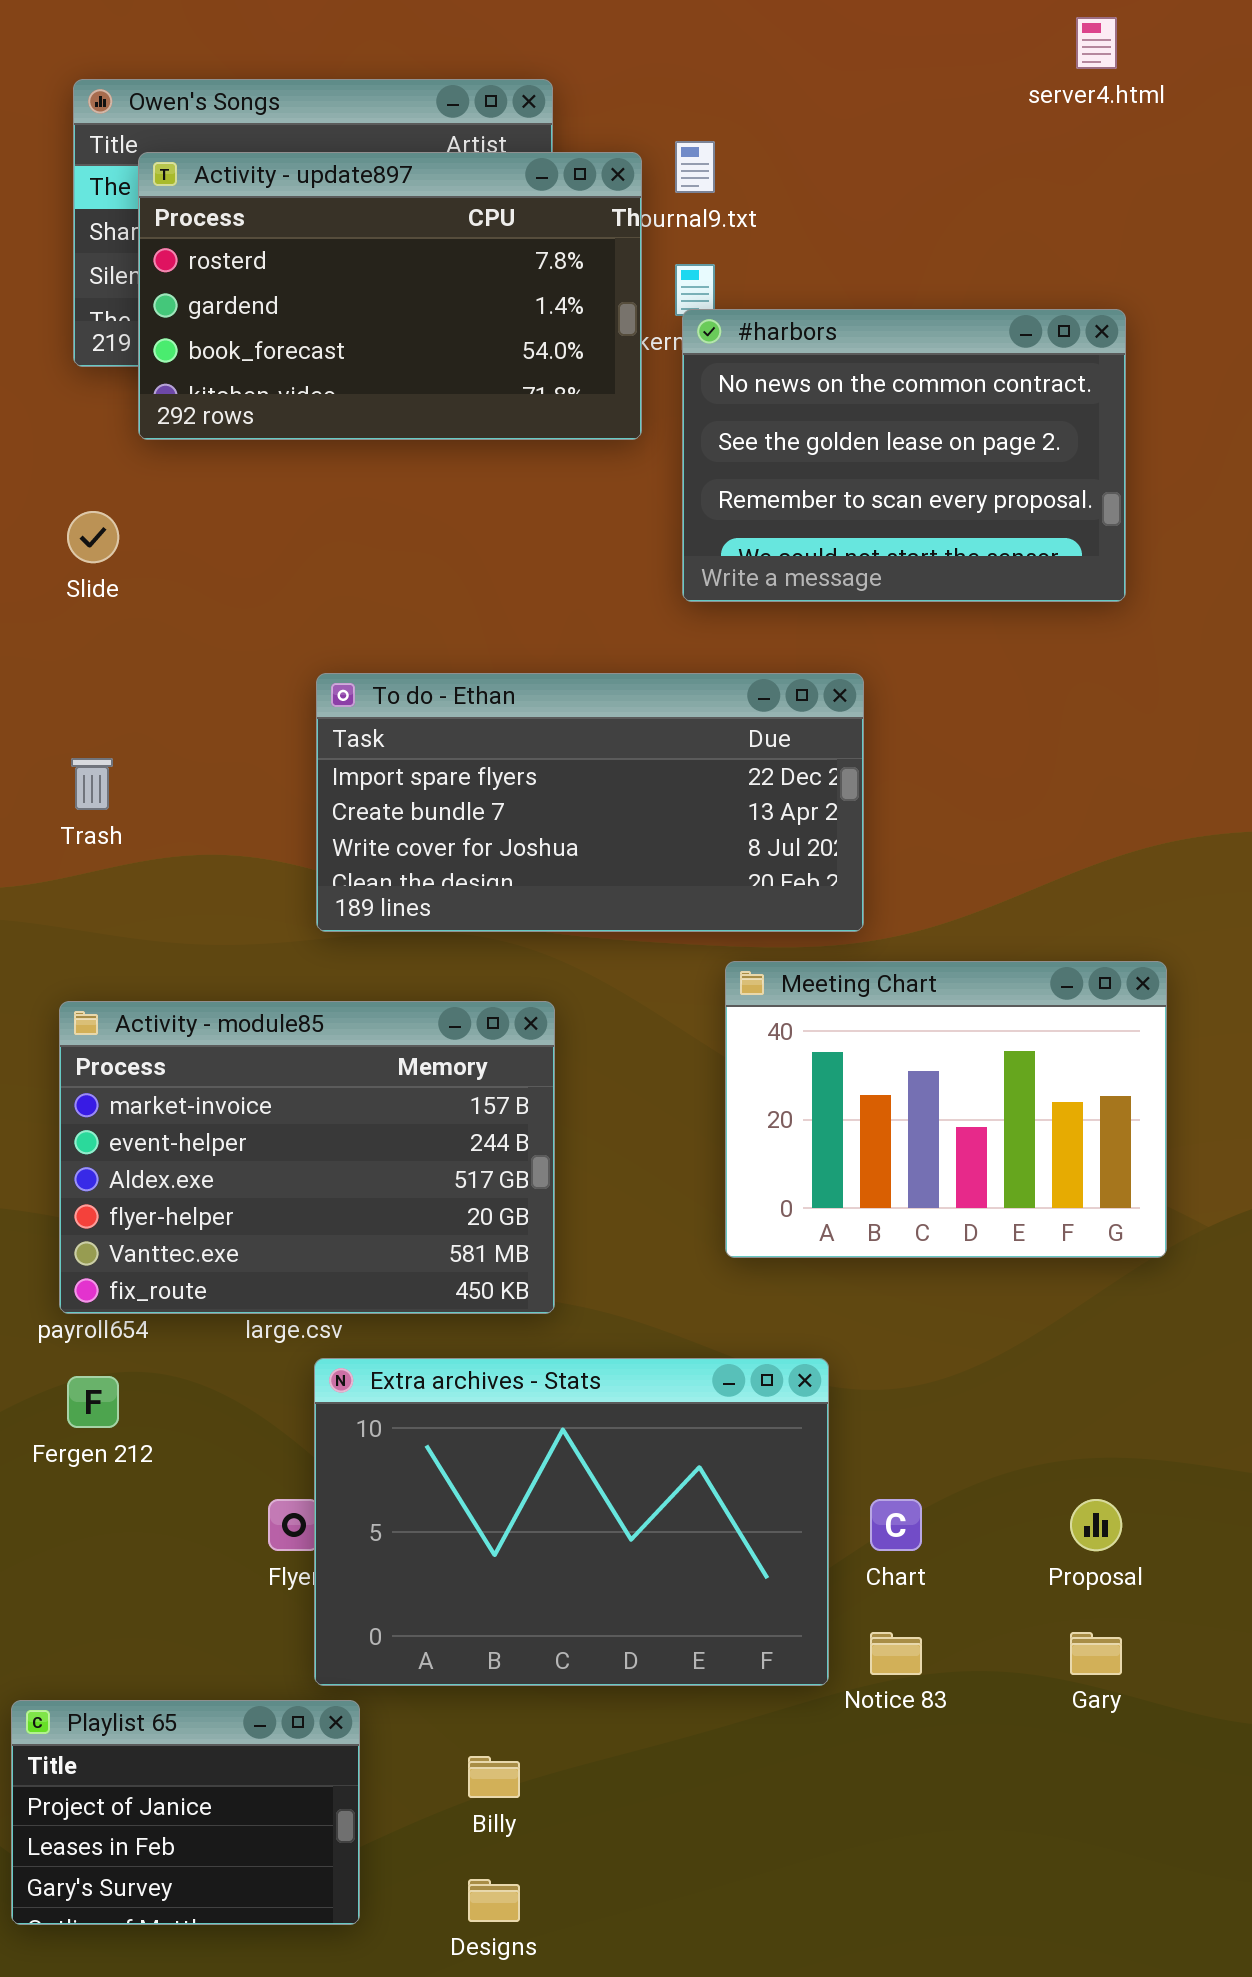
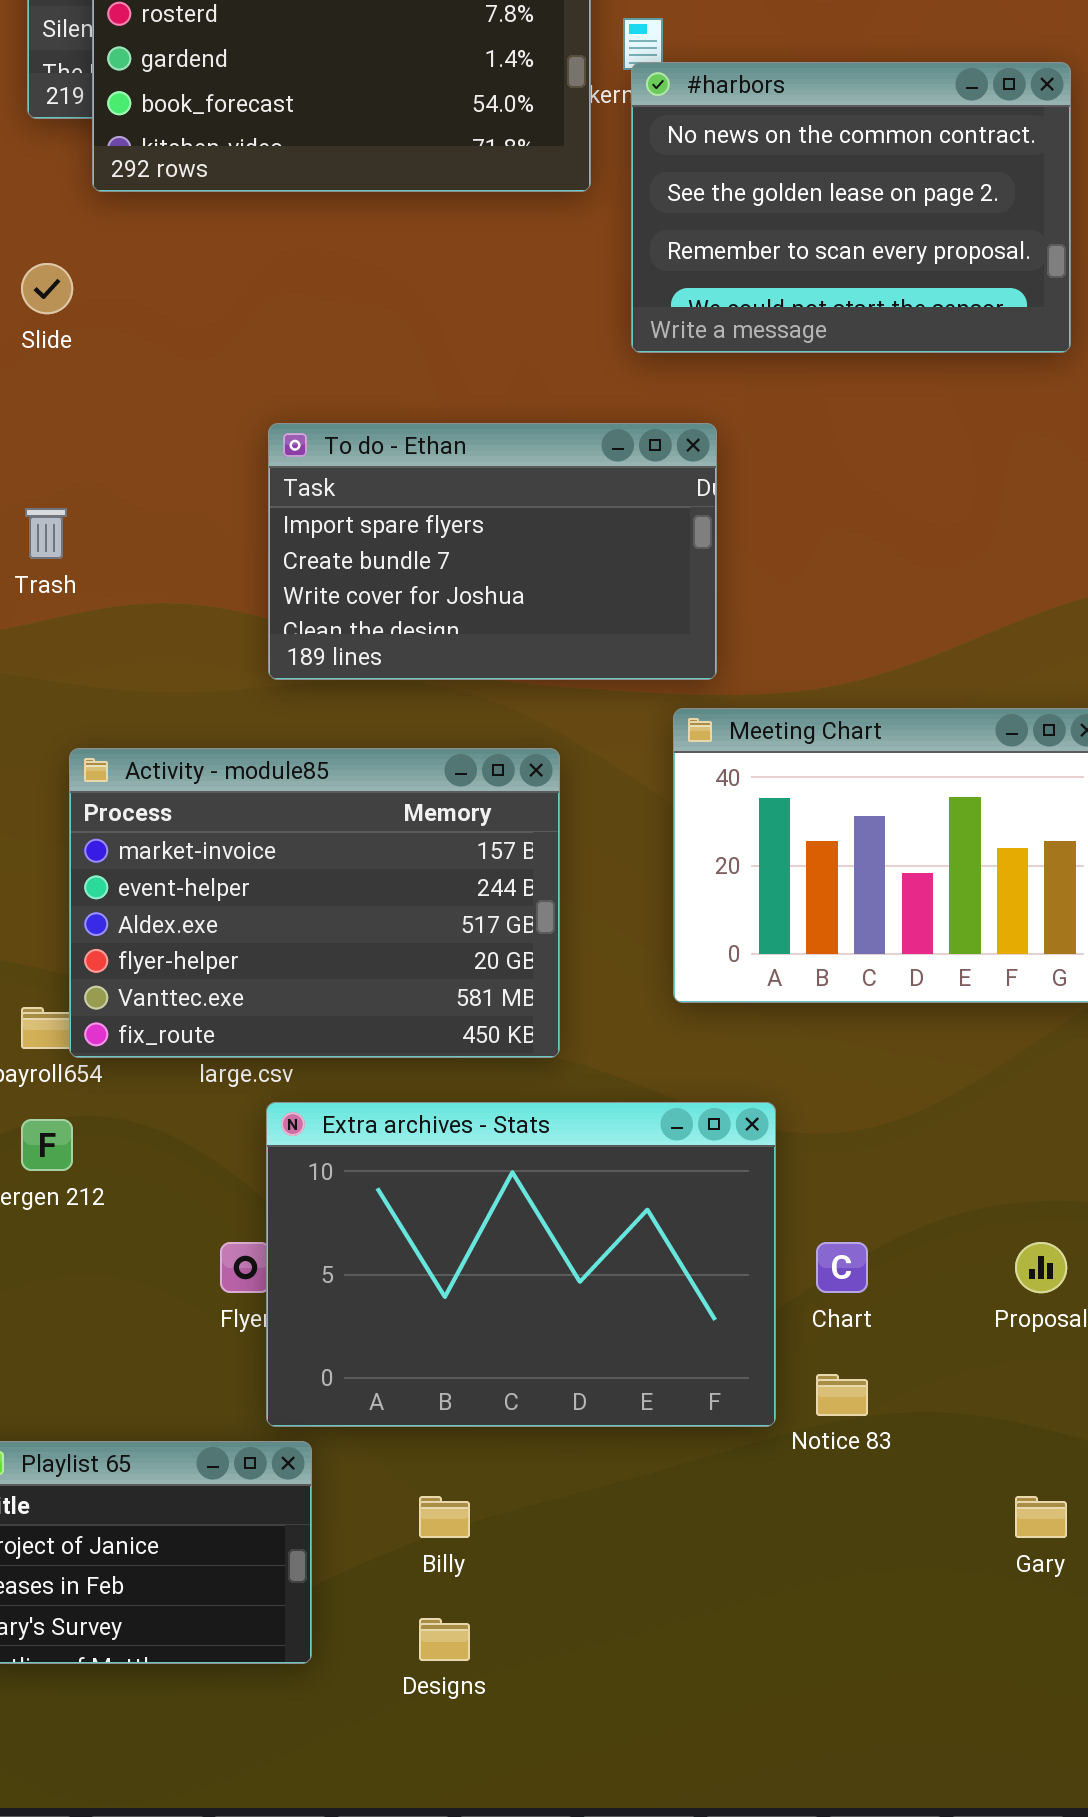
To do - Ethan: [316,673,864,932] -> [268,423,717,680], resized
Activity - module85: [59,1001,555,1314] -> [69,748,560,1058], moved
Gary: [1070,1632,1122,1675] -> [1015,1496,1067,1538], moved

